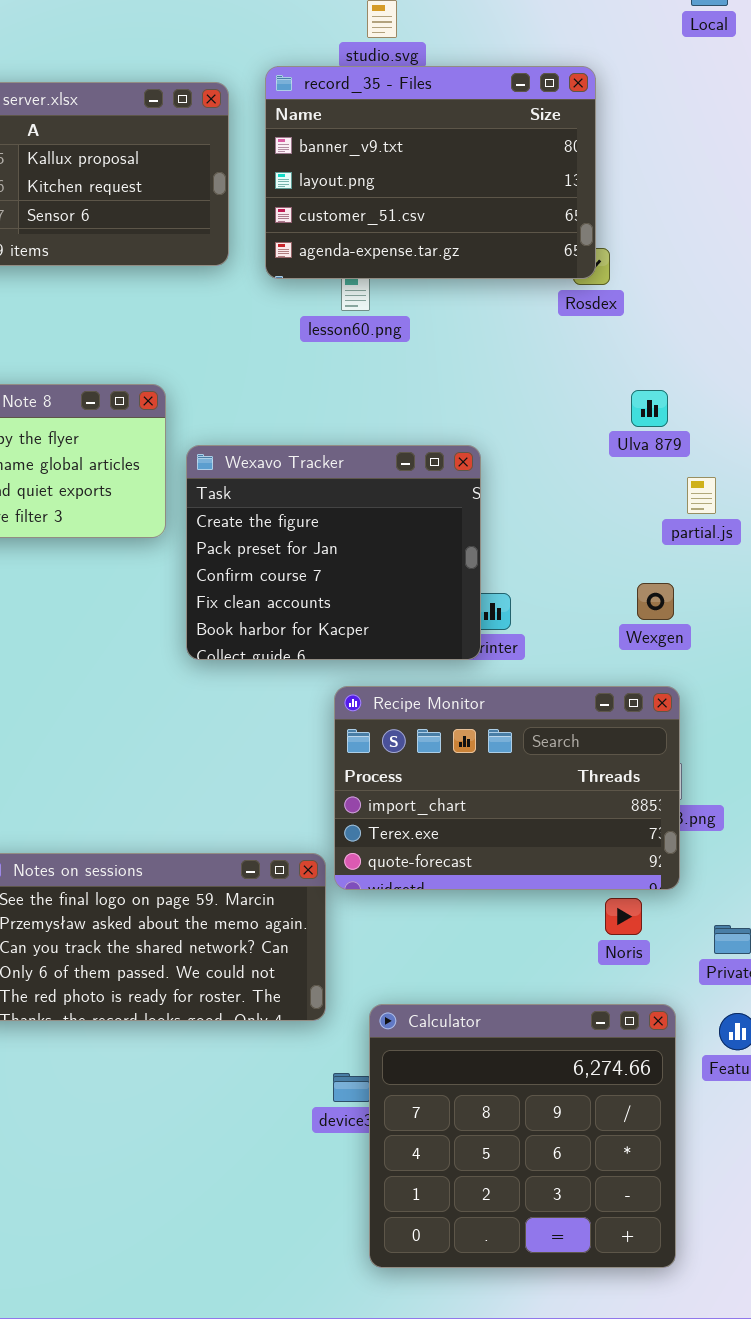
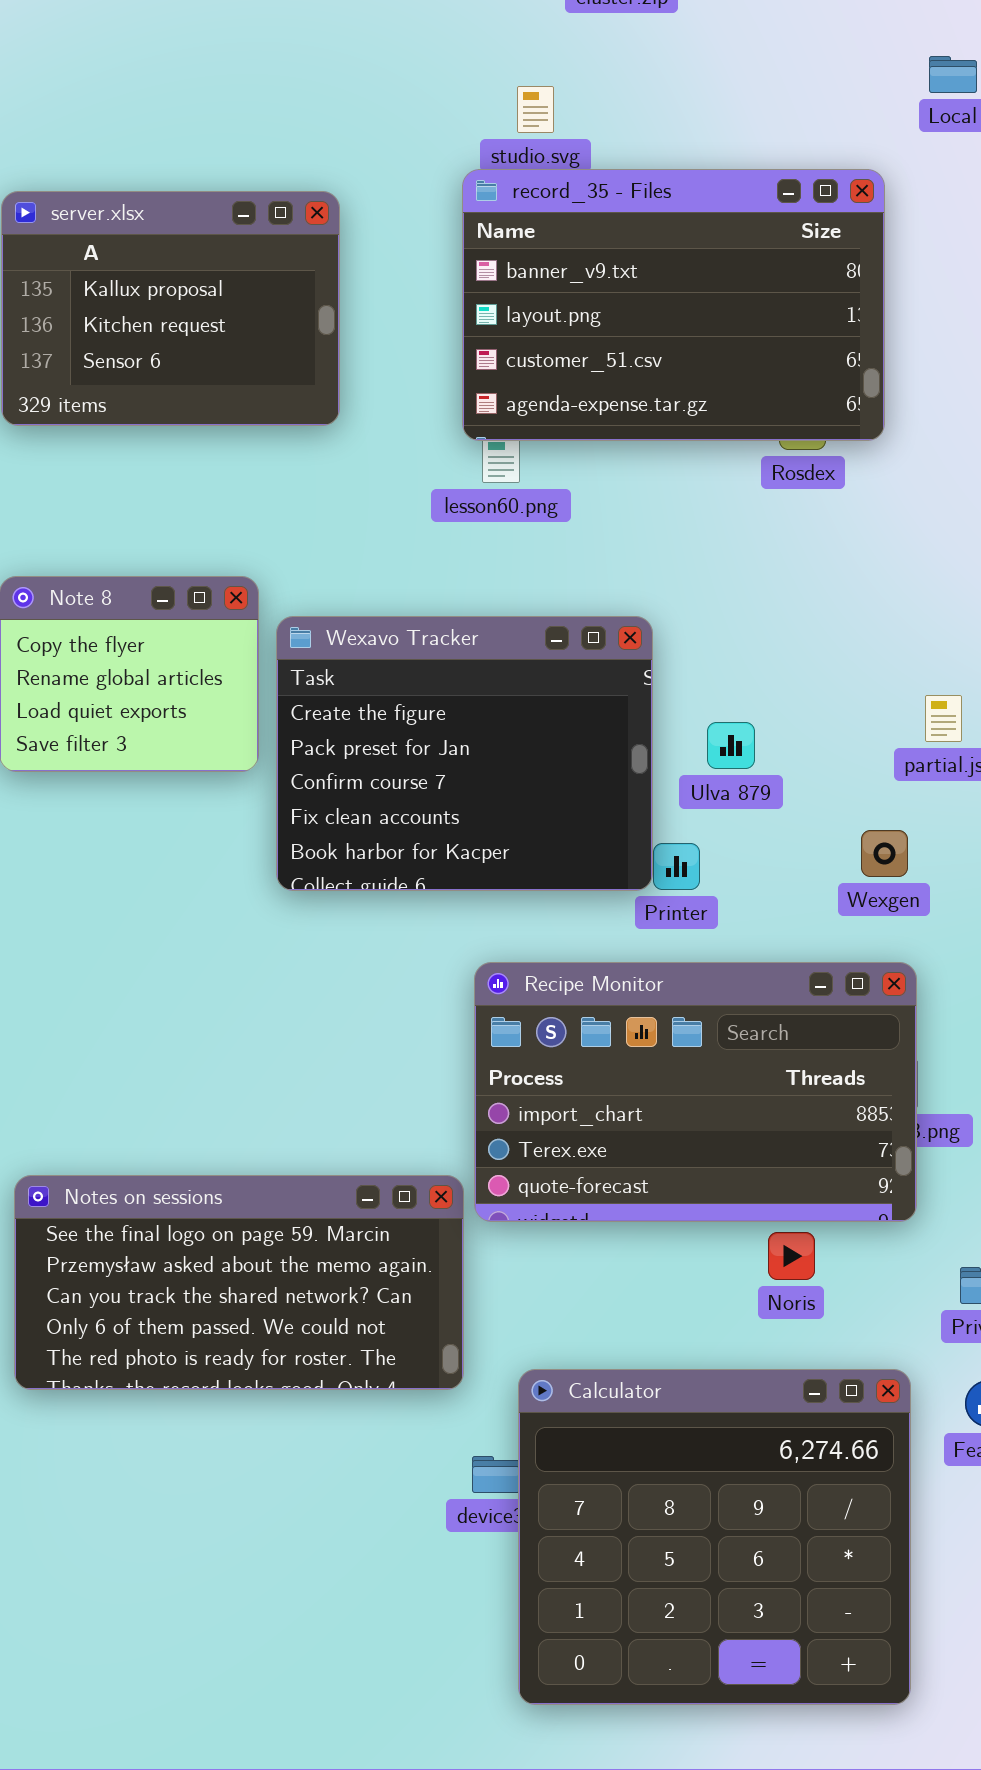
record_35 - Files: [265,66,596,279] -> [462,169,885,441], moved
Ulva 879: [631,390,668,427] -> [707,722,755,769], moved
Wexavo Tracker: [186,445,481,660] -> [276,616,653,891], moved
Noris: [605,898,642,935] -> [768,1232,815,1280], moved

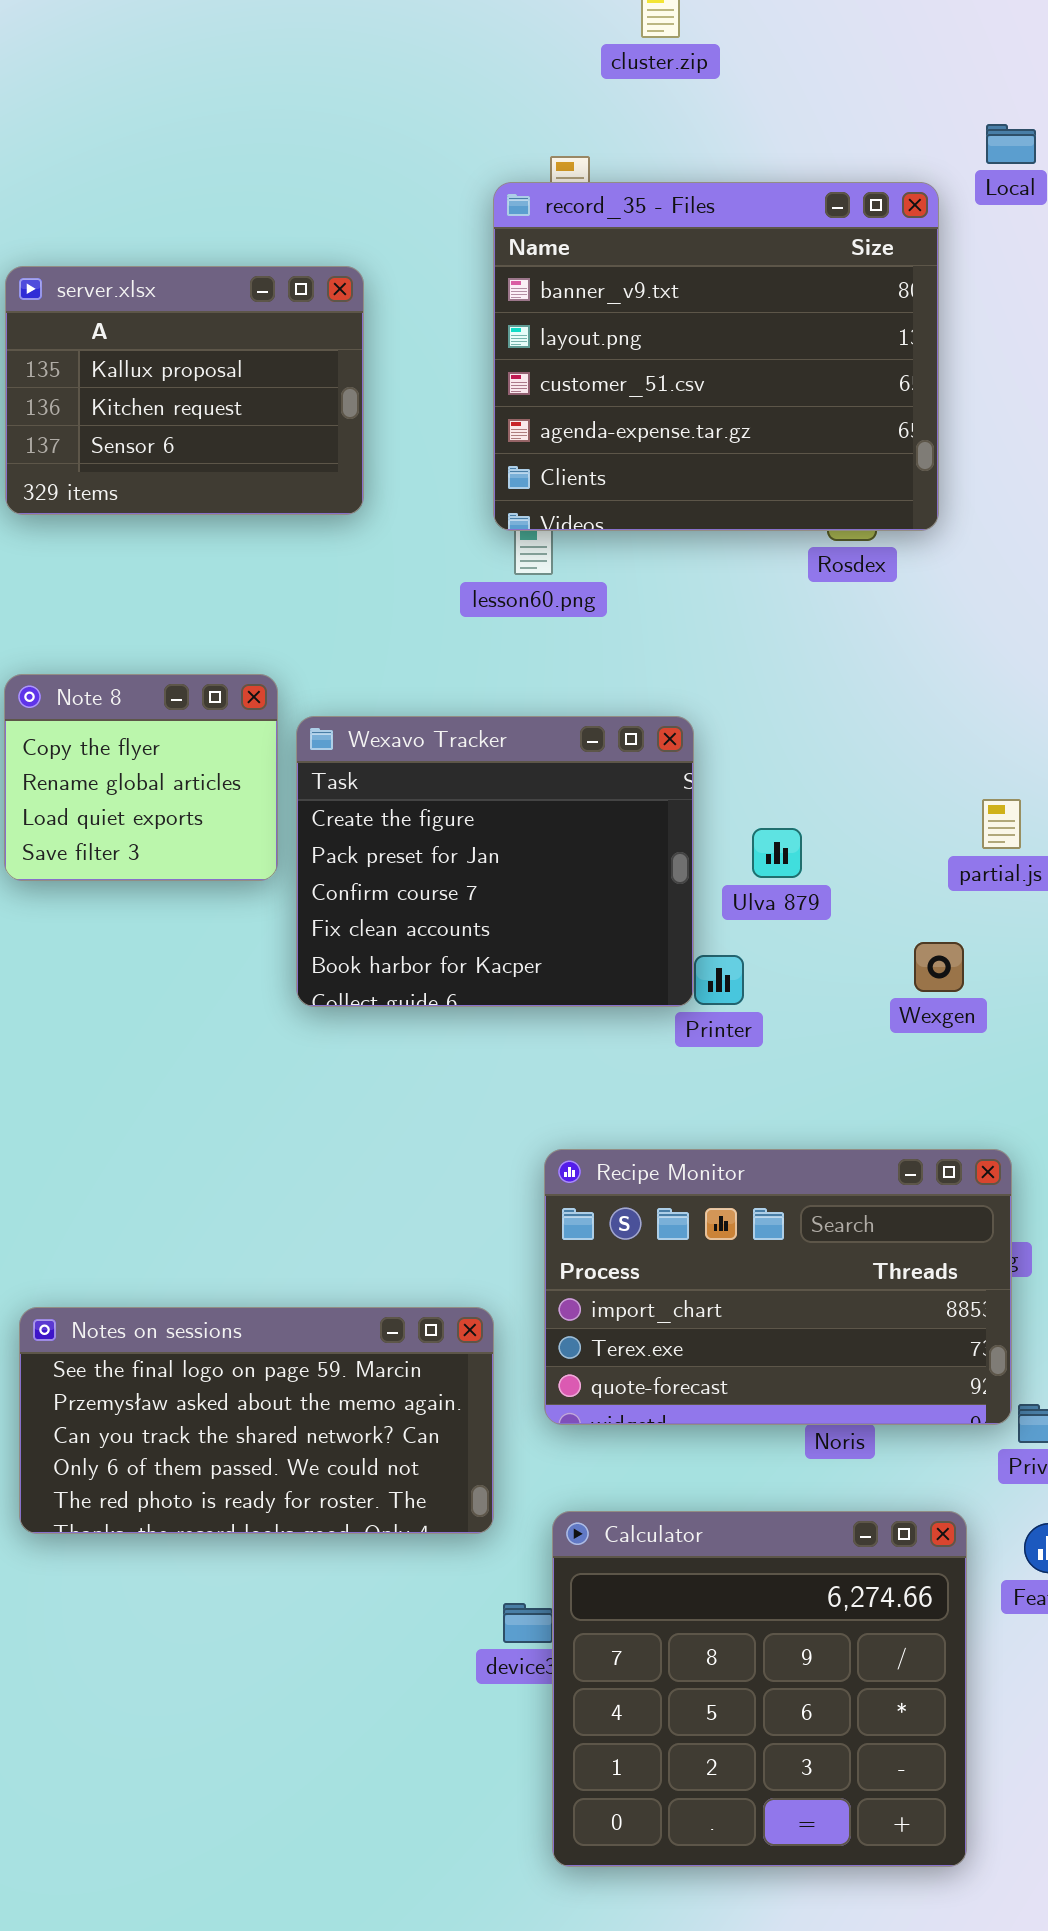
record_35 - Files: [462,169,885,441] -> [493,182,939,531], resized
Recipe Monitor: [474,962,917,1222] -> [544,1149,1012,1425], moved

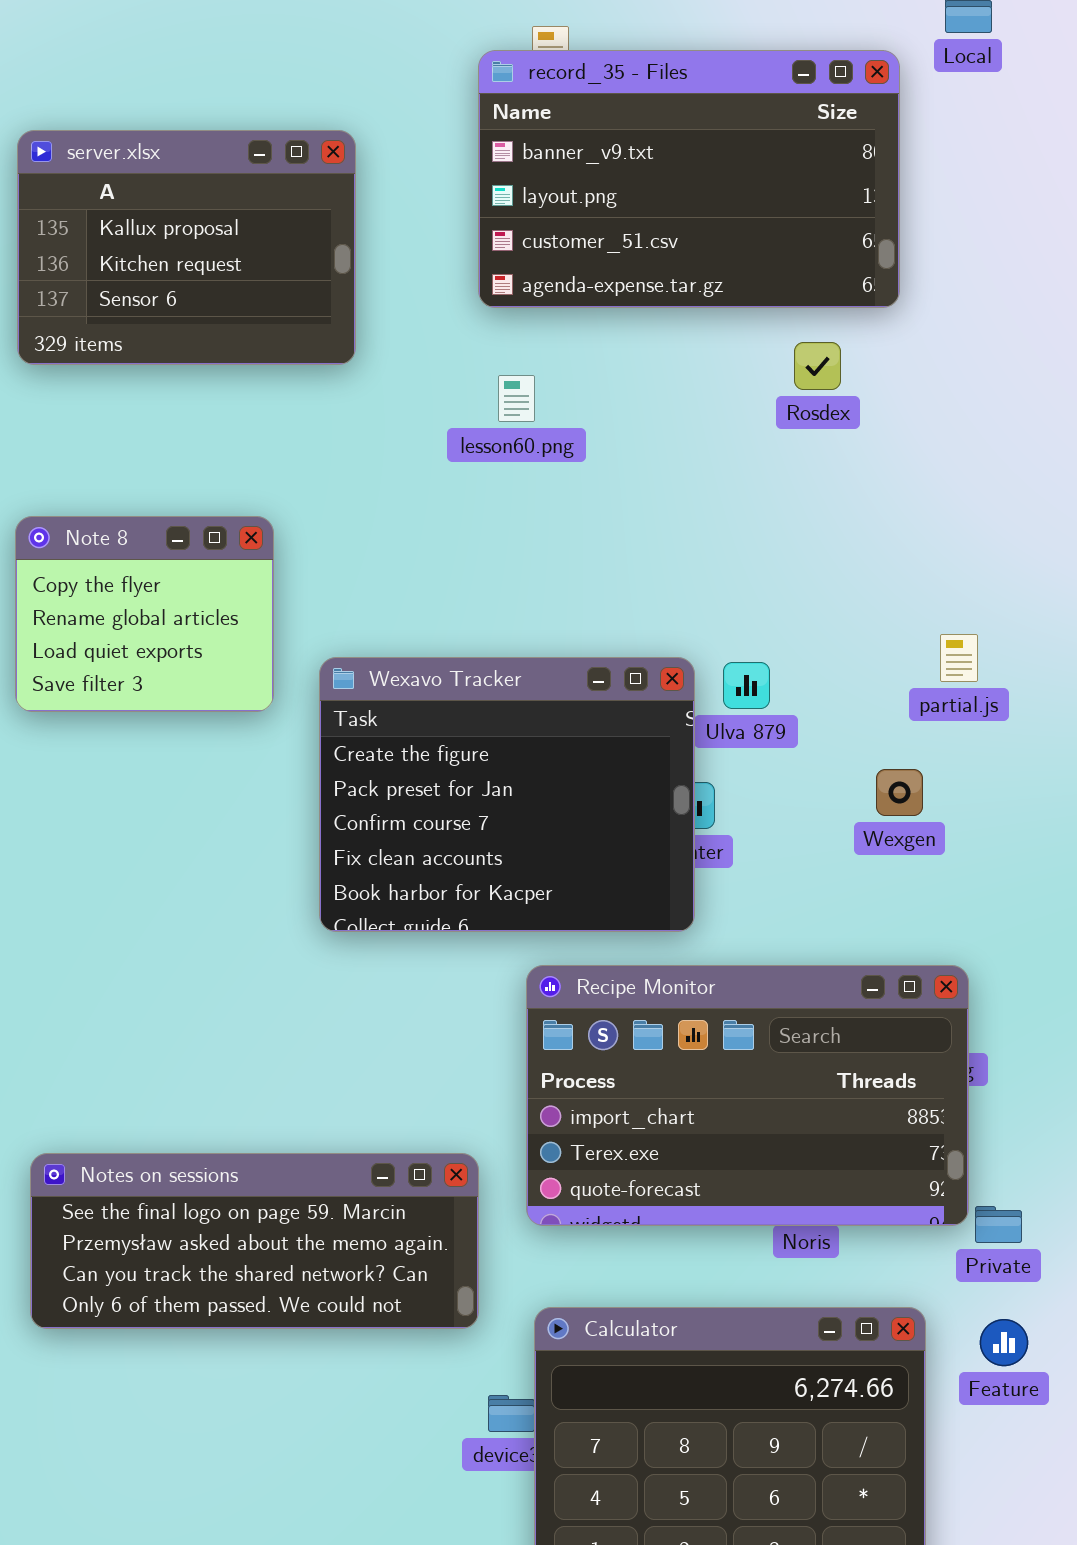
record_35 - Files: [493,182,939,531] -> [478,50,900,308], resized
Wexavo Tracker: [296,716,694,1007] -> [319,657,695,932], moved
Notes on sessions: [19,1307,494,1534] -> [30,1153,479,1329], resized

